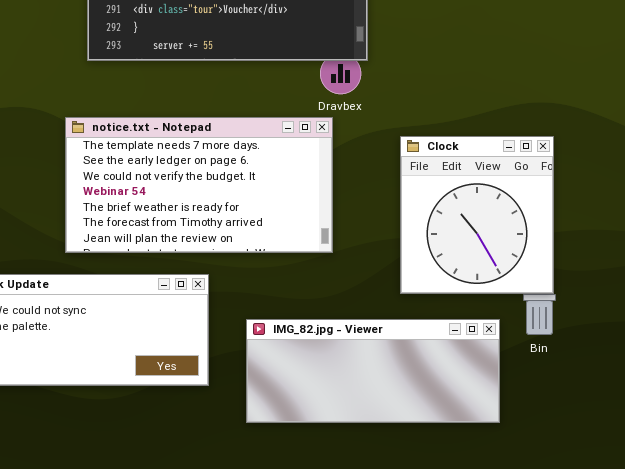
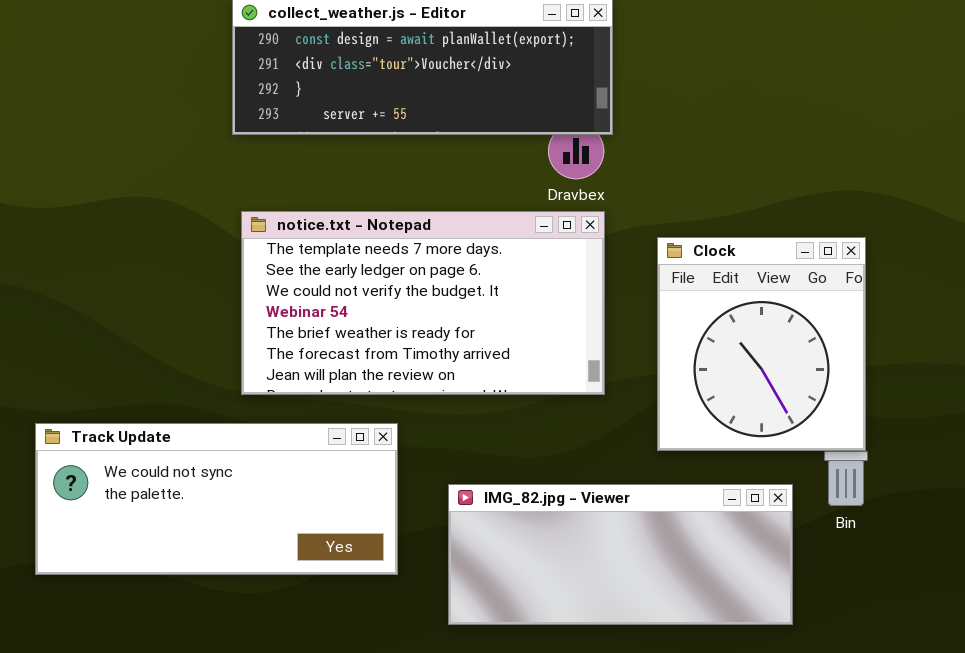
notice.txt - Notepad: [65,117,333,253] -> [241,211,605,395], moved

